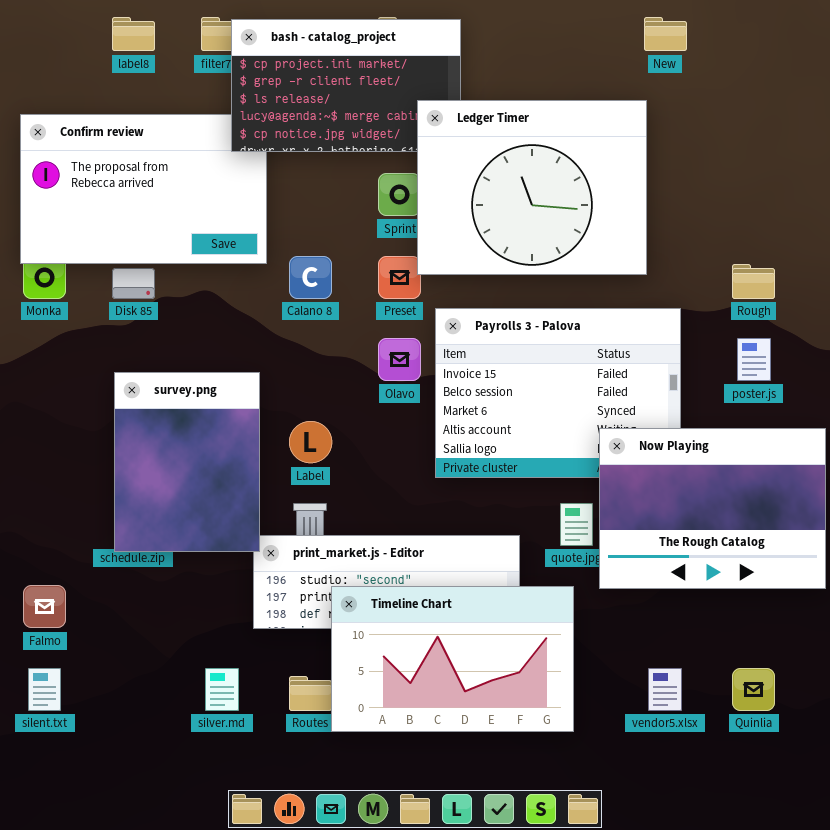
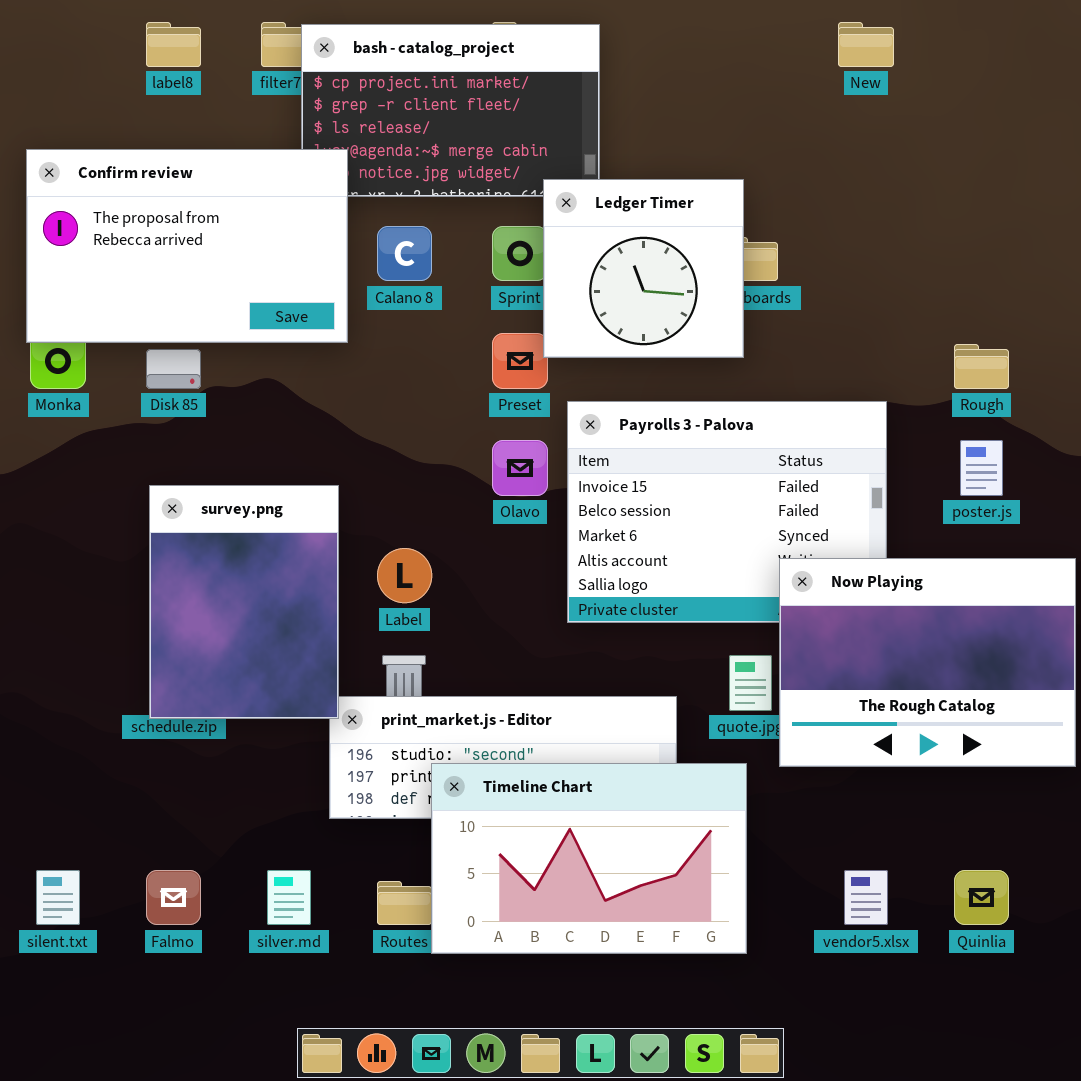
Ledger Timer: [417,100,647,275] -> [543,179,744,358], resized
Confirm review: [20,114,267,264] -> [26,149,348,343], raised
Calano 8: [289,256,332,299] -> [377,226,432,281], moved
Falmo: [23,585,66,628] -> [146,870,201,925], moved

